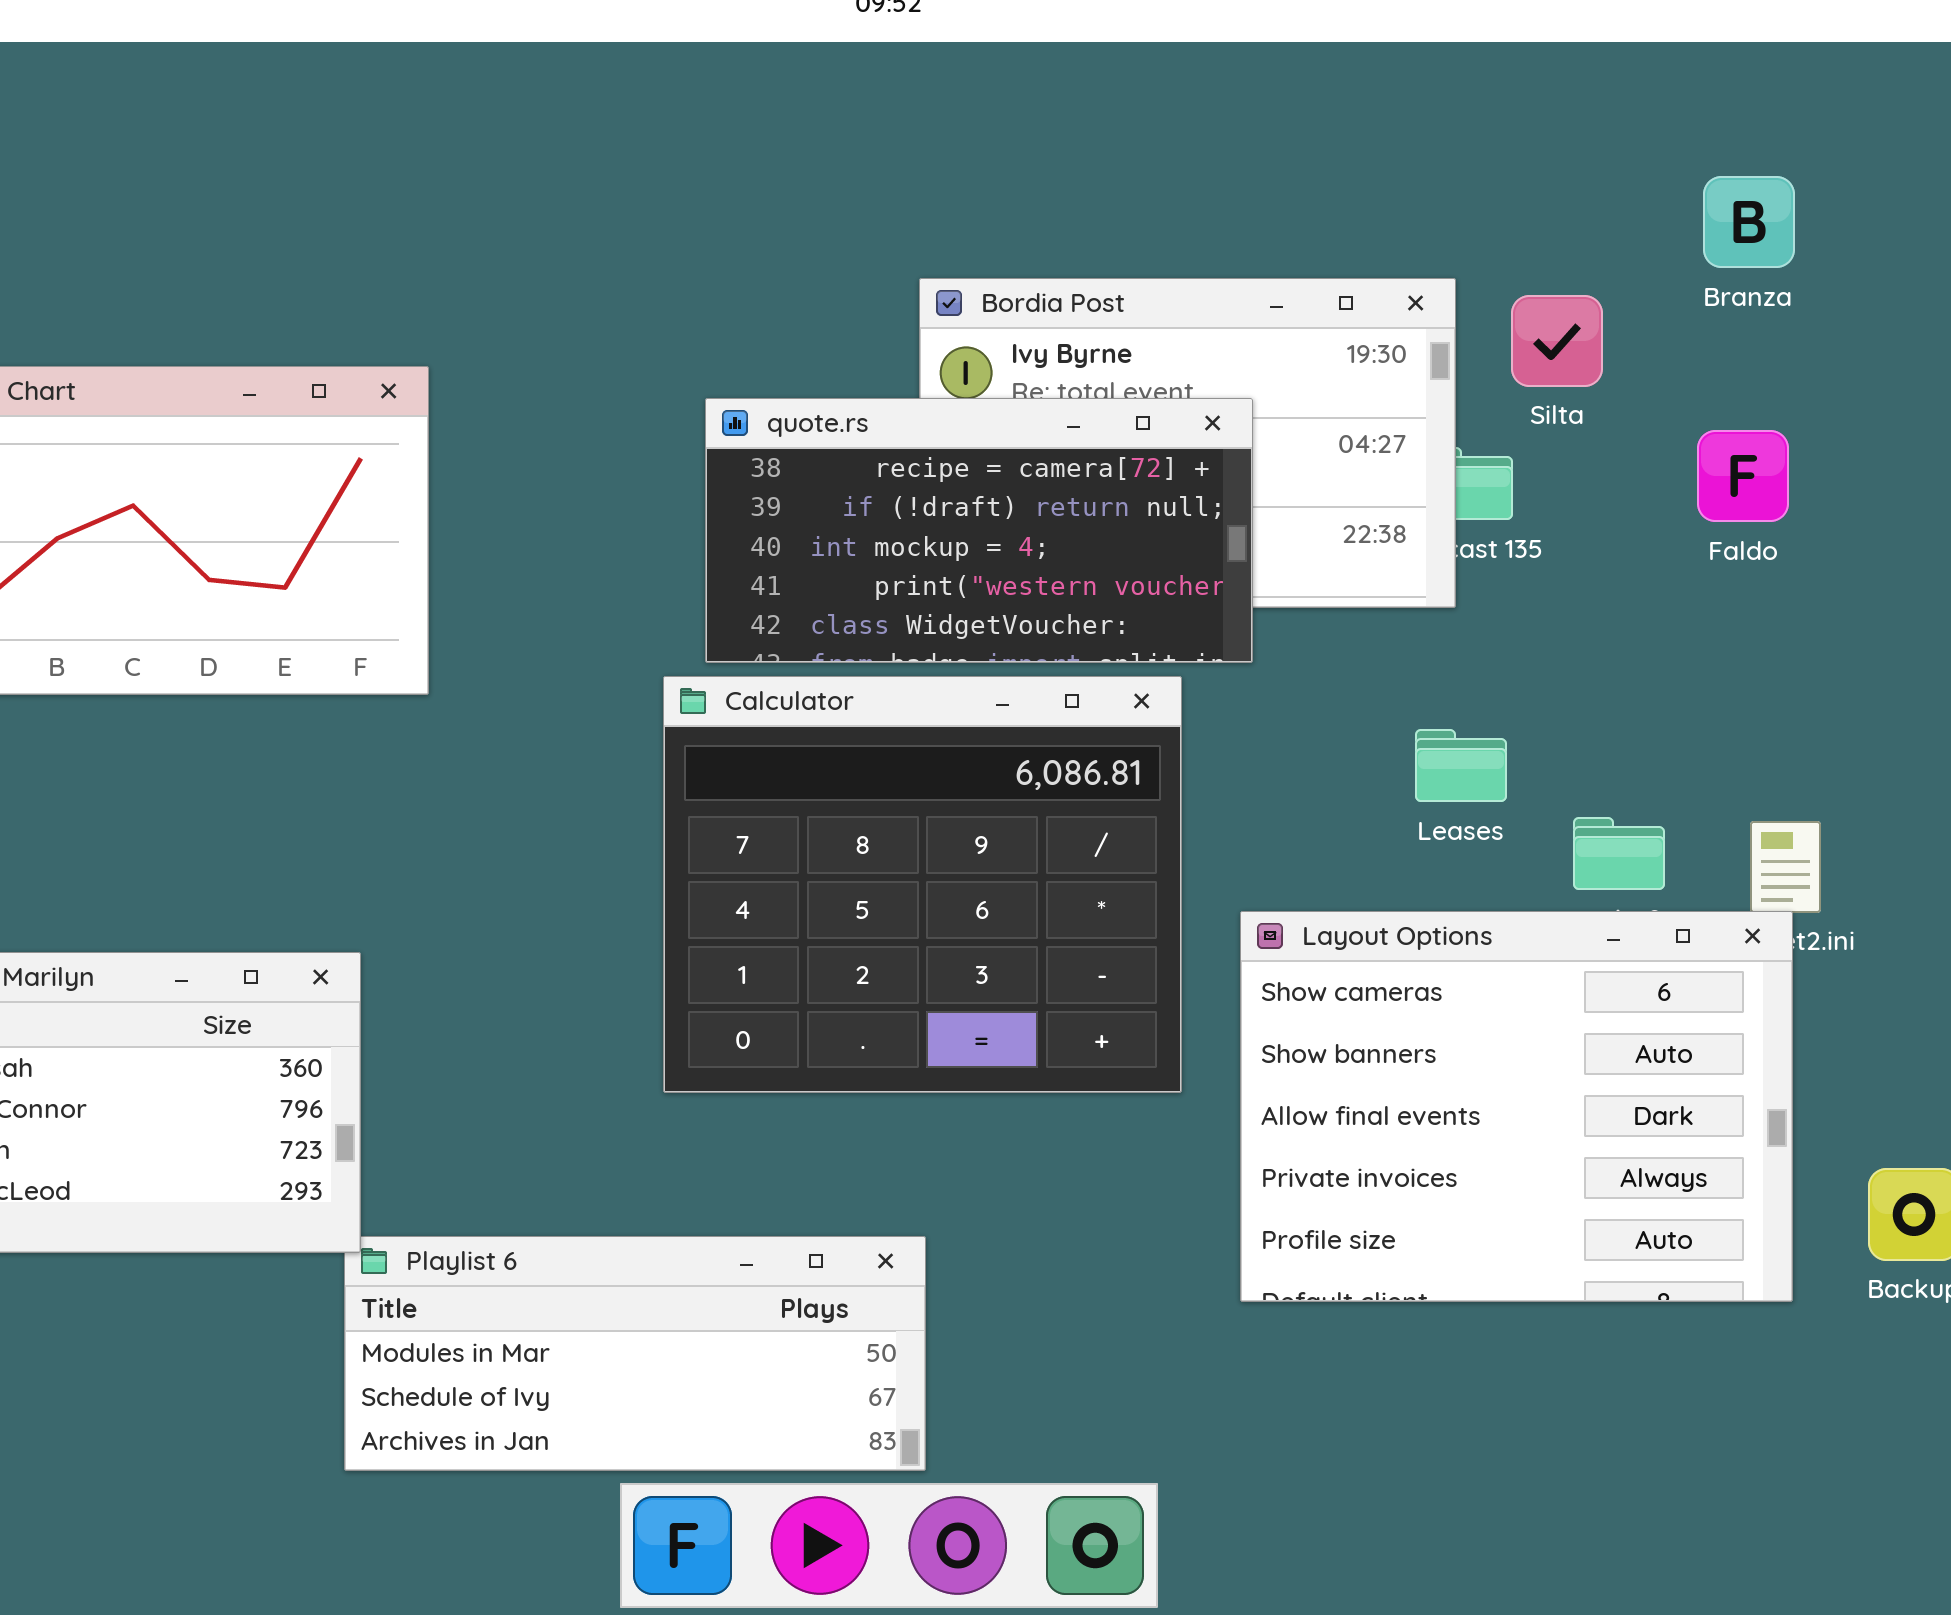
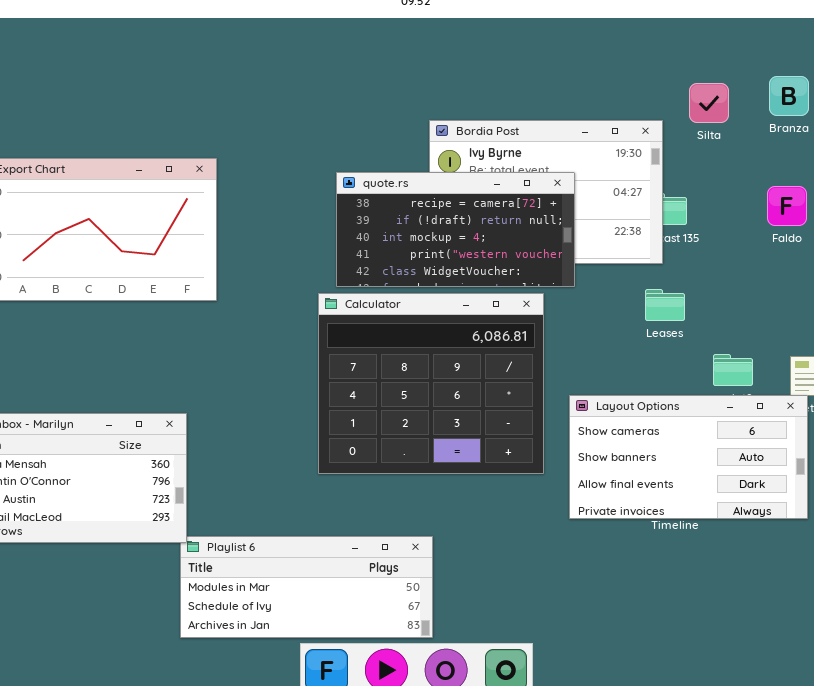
Silta: [1511,295,1603,387] -> [689,83,729,123], moved
Leases: [1415,729,1507,802] -> [645,289,685,321], moved
Layout Options: [1240,911,1793,1302] -> [569,395,808,519], resized

